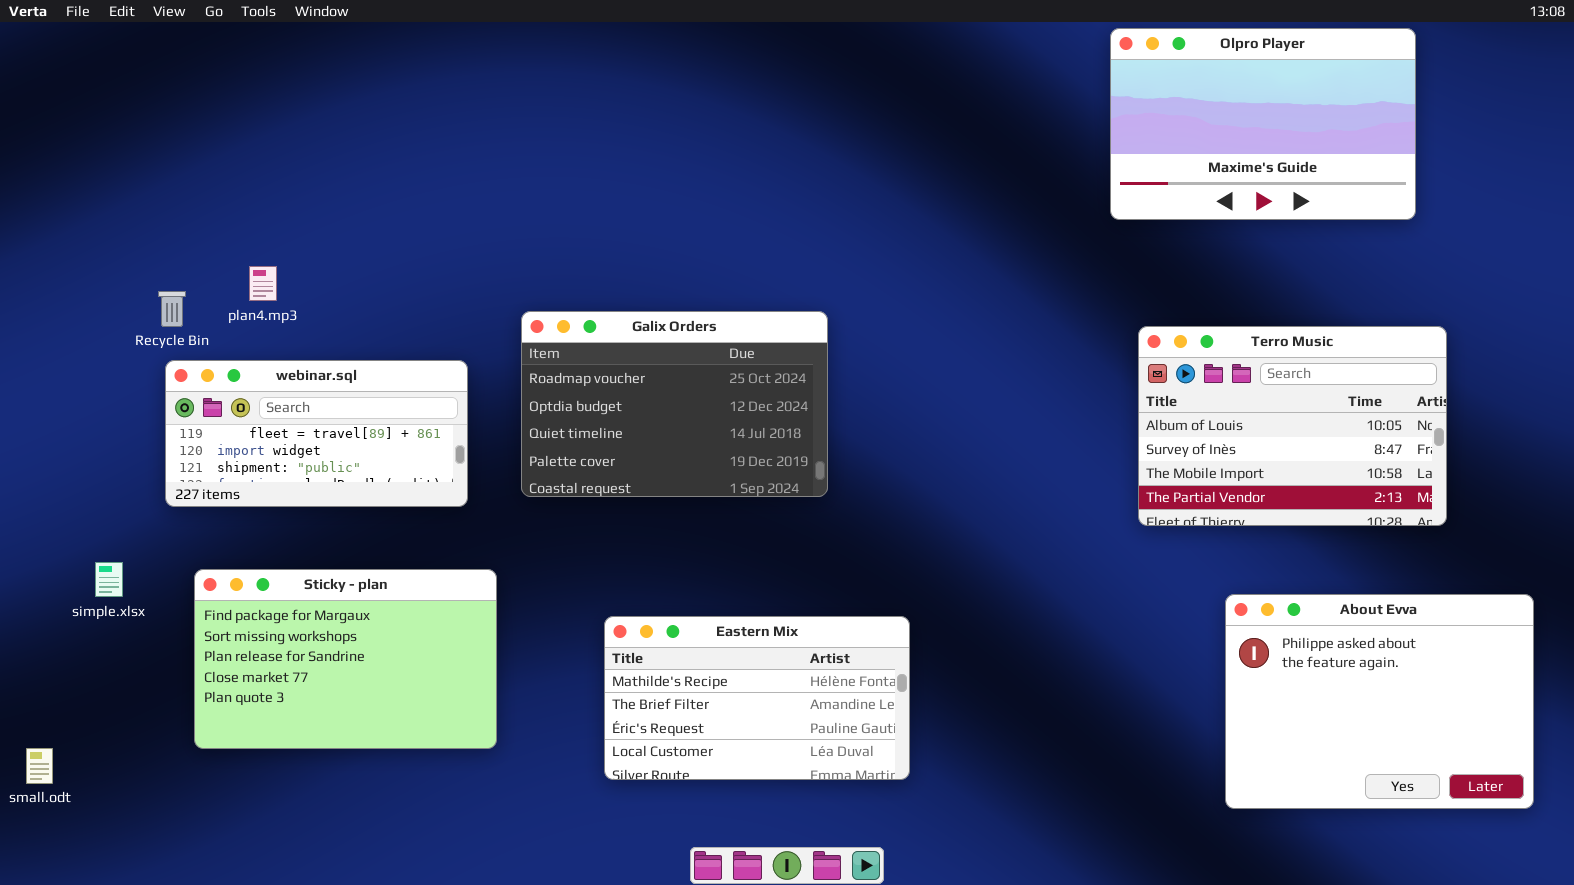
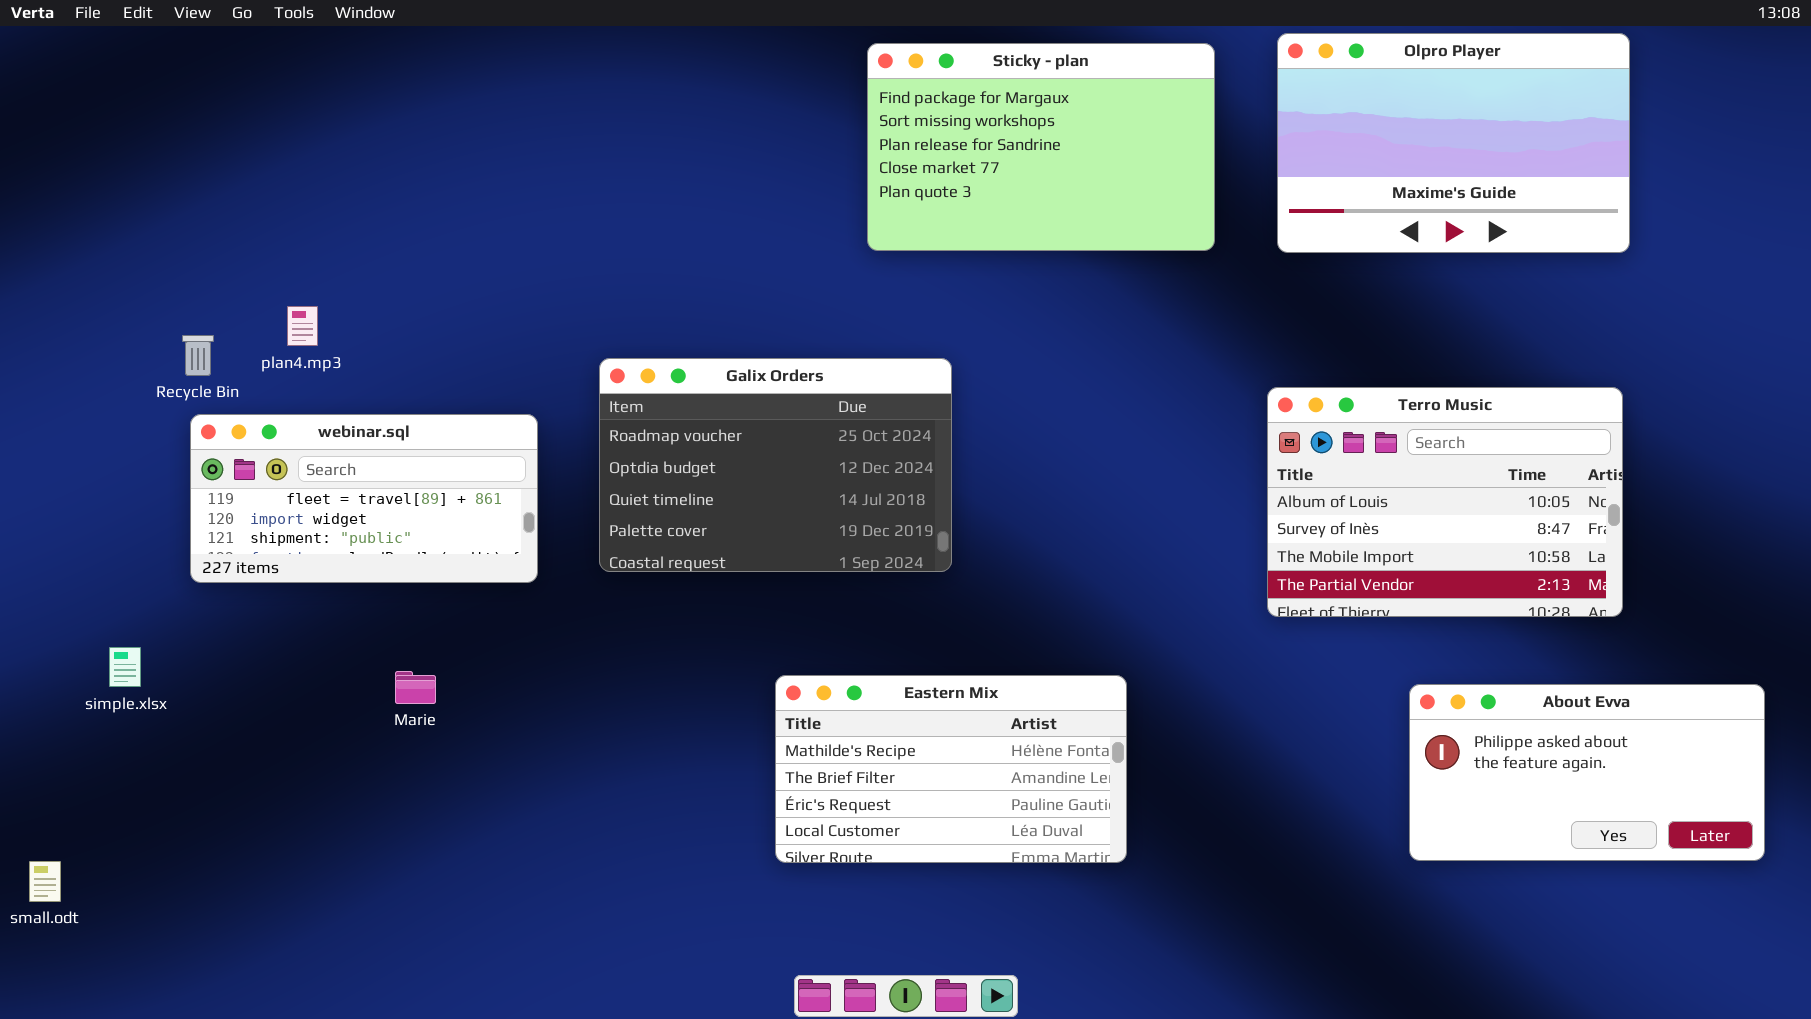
Terro Music: [1138,326,1447,526] -> [1267,387,1623,617], moved
Sticky - plan: [194,569,497,749] -> [867,43,1215,251], moved
About Evva: [1225,594,1534,809] -> [1409,684,1765,861], resized
Eastern Mix: [604,616,910,780] -> [775,675,1127,863], moved

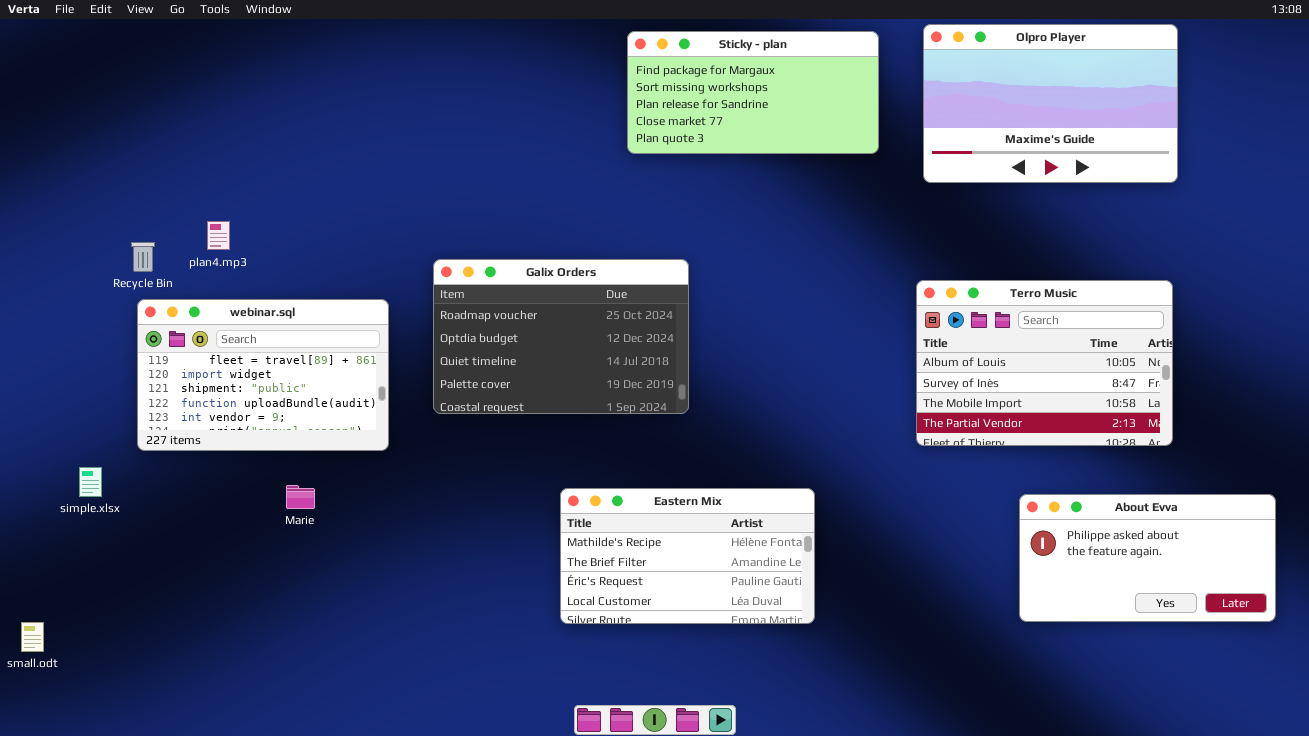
Sticky - plan: [867,43,1215,251] -> [627,31,879,154], resized
webinar.sql: [190,414,538,583] -> [137,299,389,451], resized

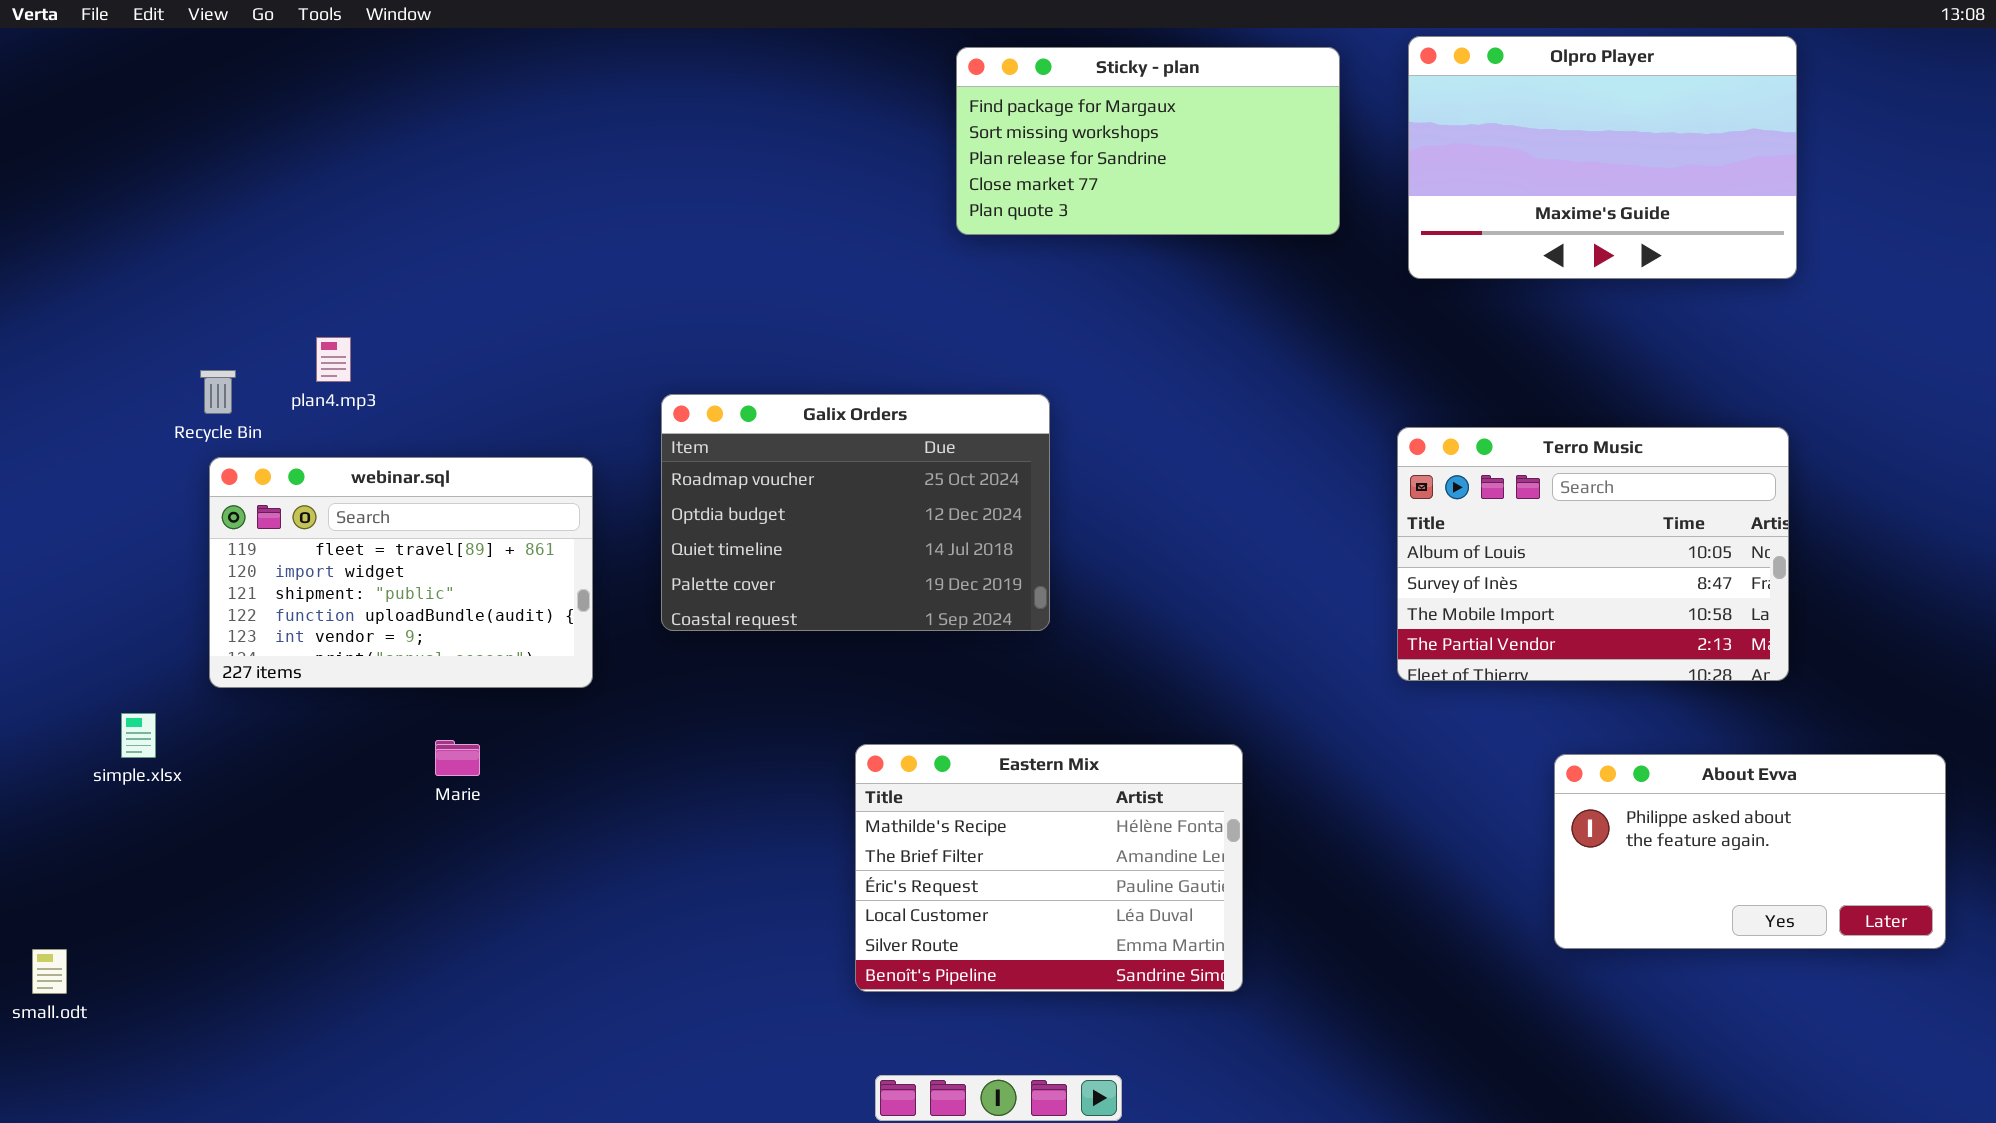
Eastern Mix: [560,488,815,624] -> [855,744,1243,992], resized

